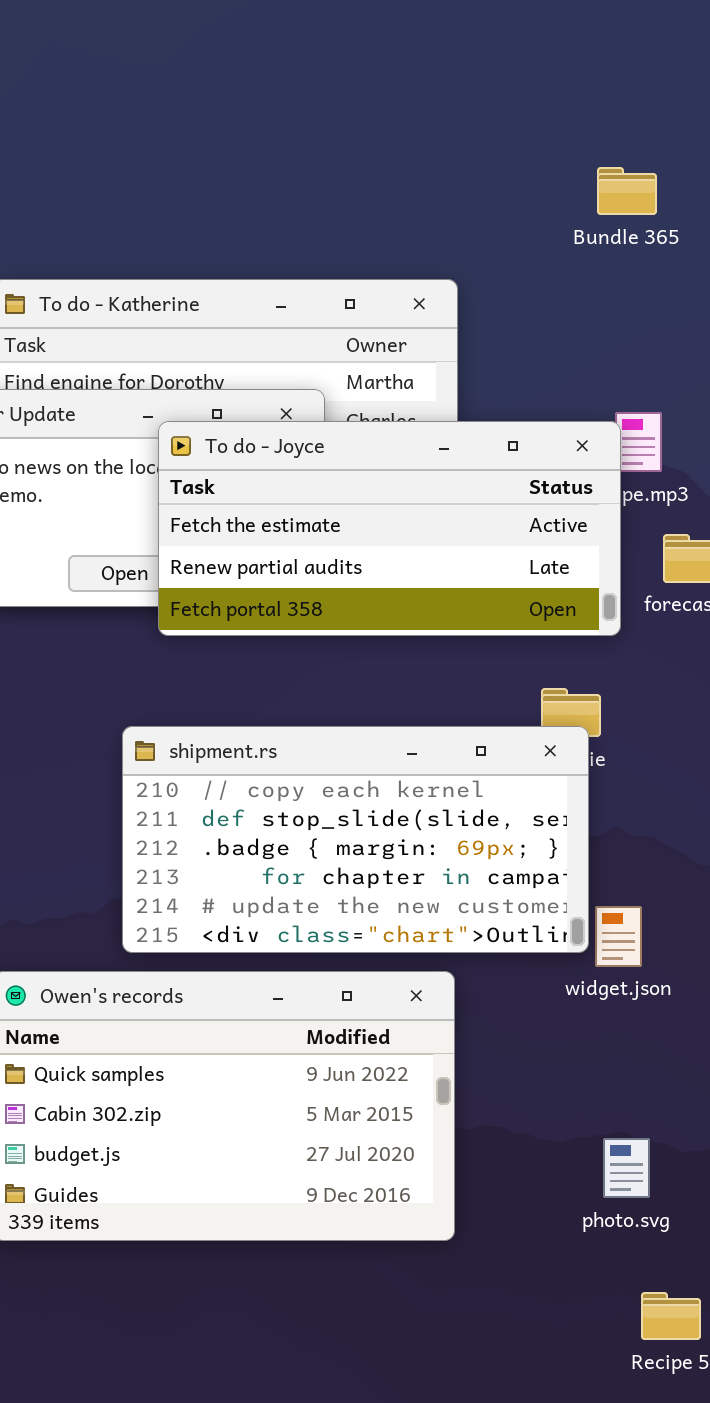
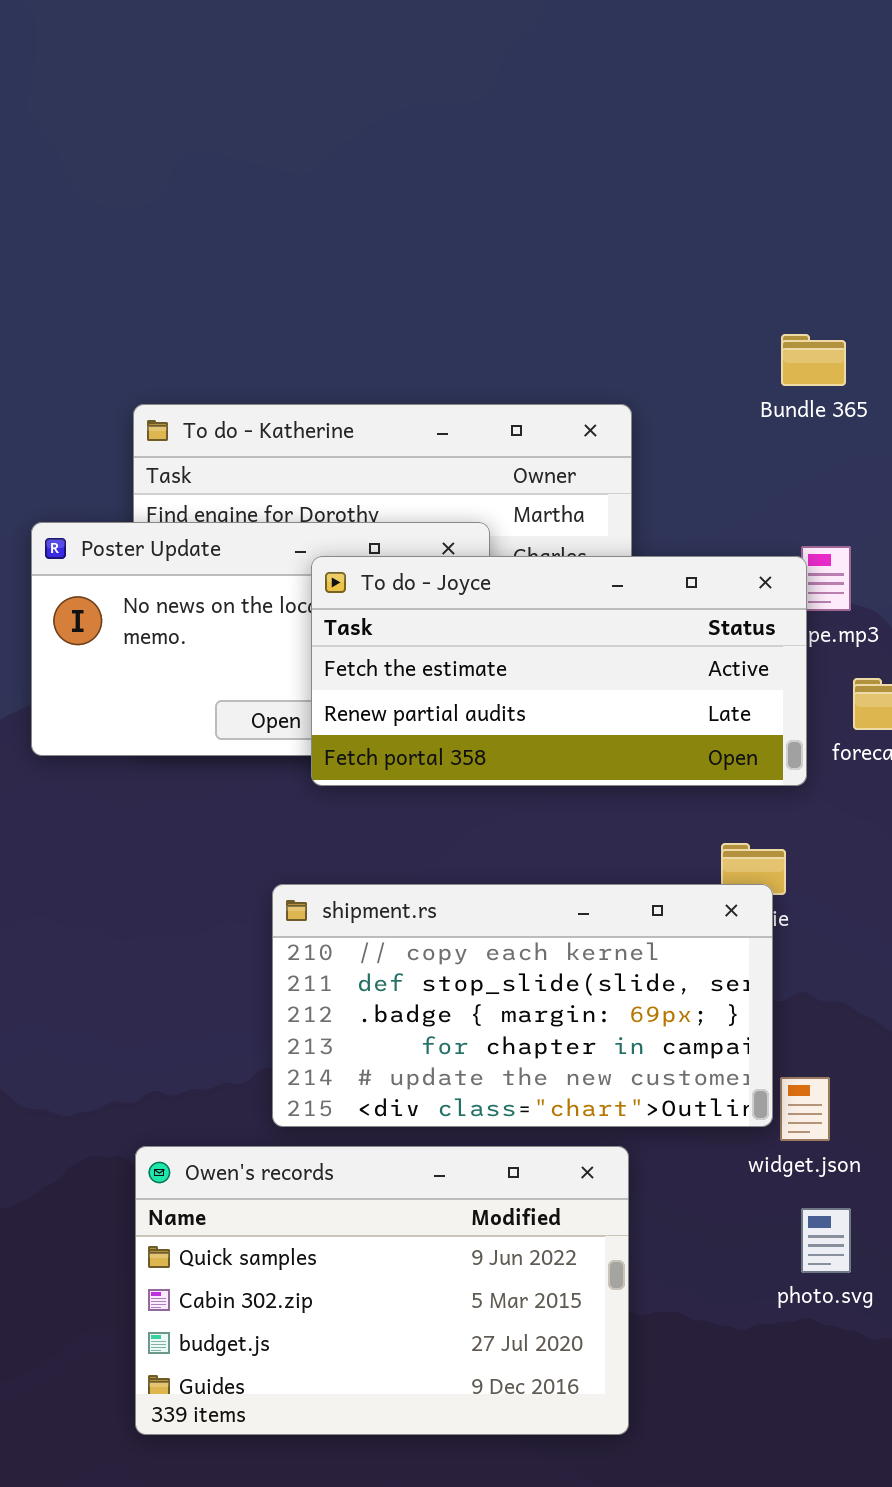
Bundle 365: [597,167,657,215] -> [781,334,846,386], moved
photo.svg: [603,1138,650,1198] -> [801,1208,851,1273], moved

